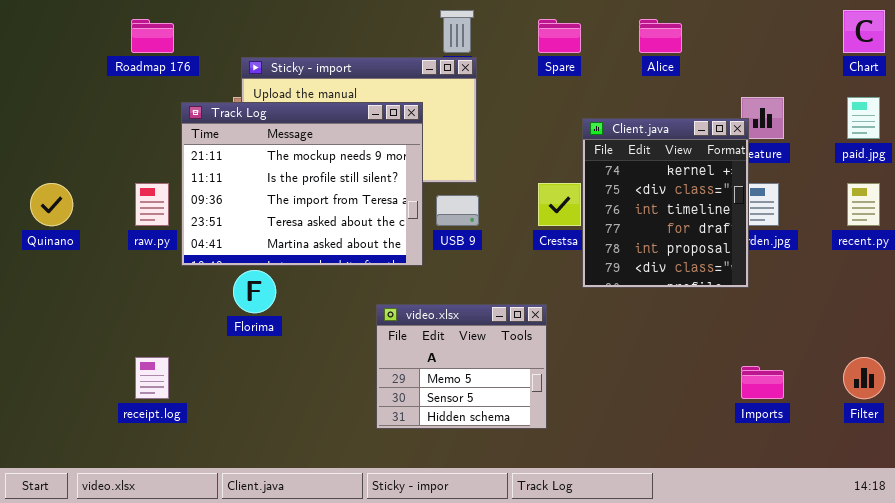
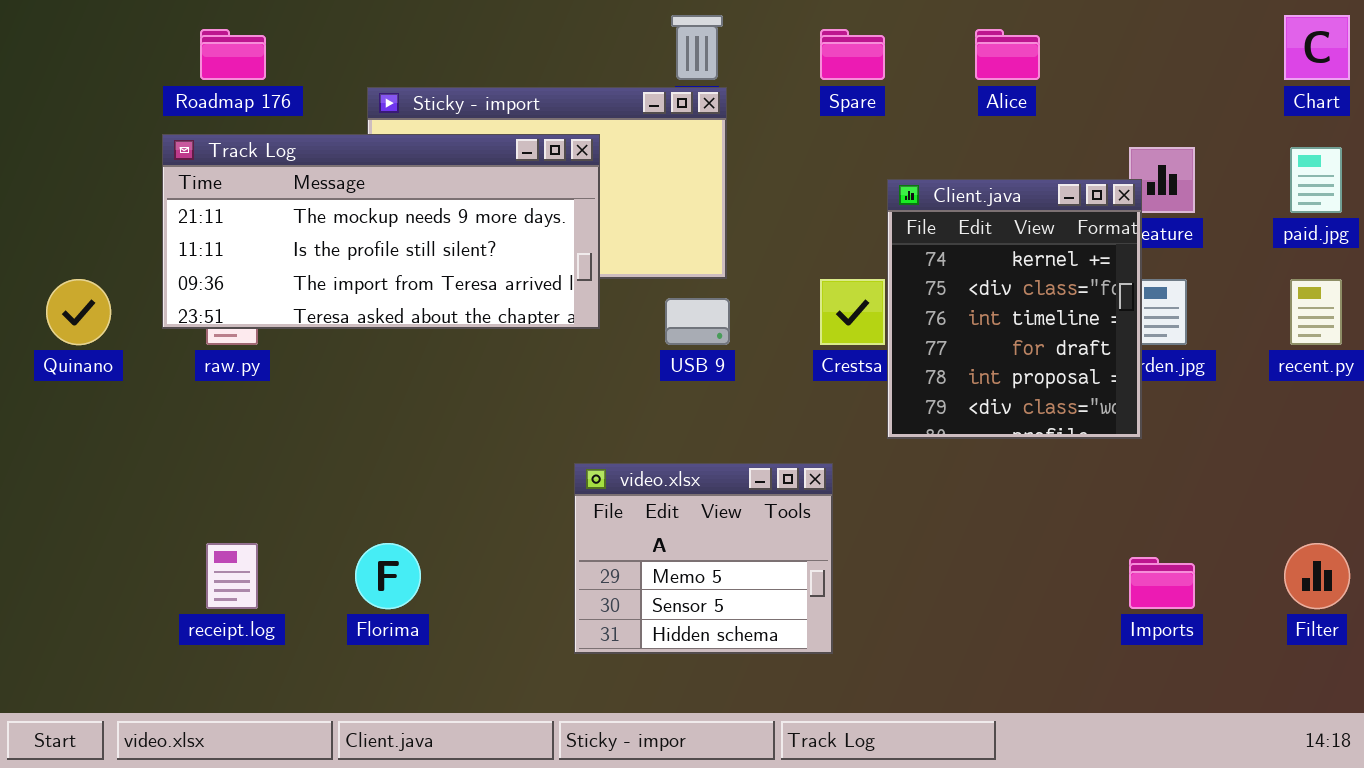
Track Log: [181,102,423,266] -> [162,134,600,329], moved, resized
Florima: [233,270,276,313] -> [355,543,421,609], moved

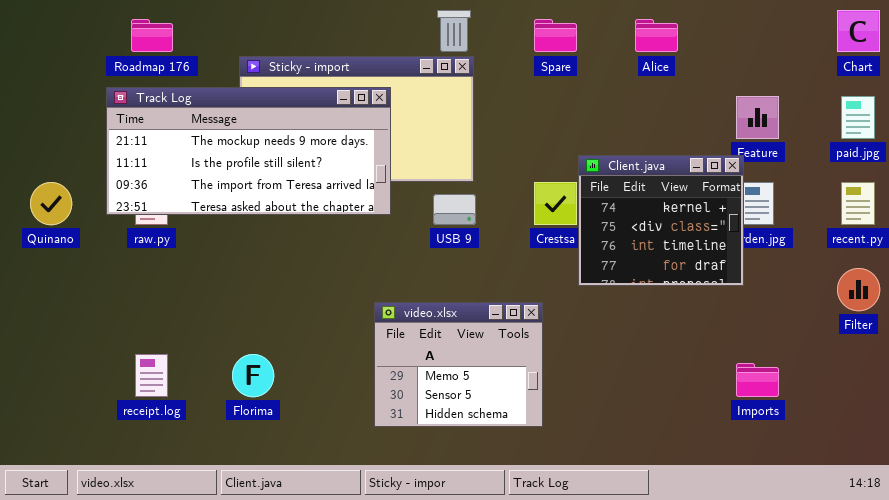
Client.java: [887,179,1142,439] -> [578,155,744,286], resized
Filter: [1284,543,1350,609] -> [837,268,880,311], moved

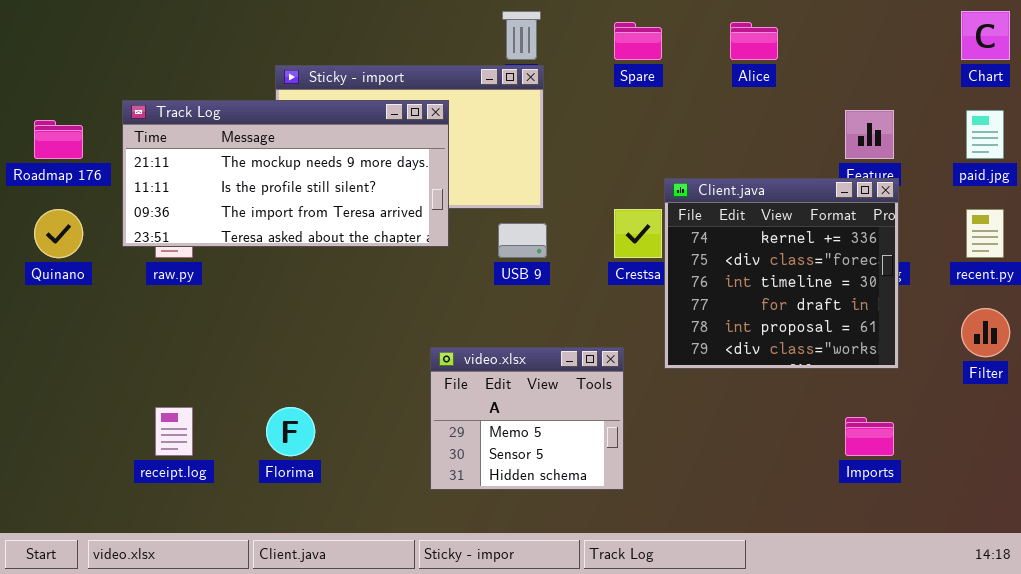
Roadmap 176: [131,19,173,52] -> [34,120,83,159], moved
Client.java: [578,155,744,286] -> [664,178,899,369], resized

